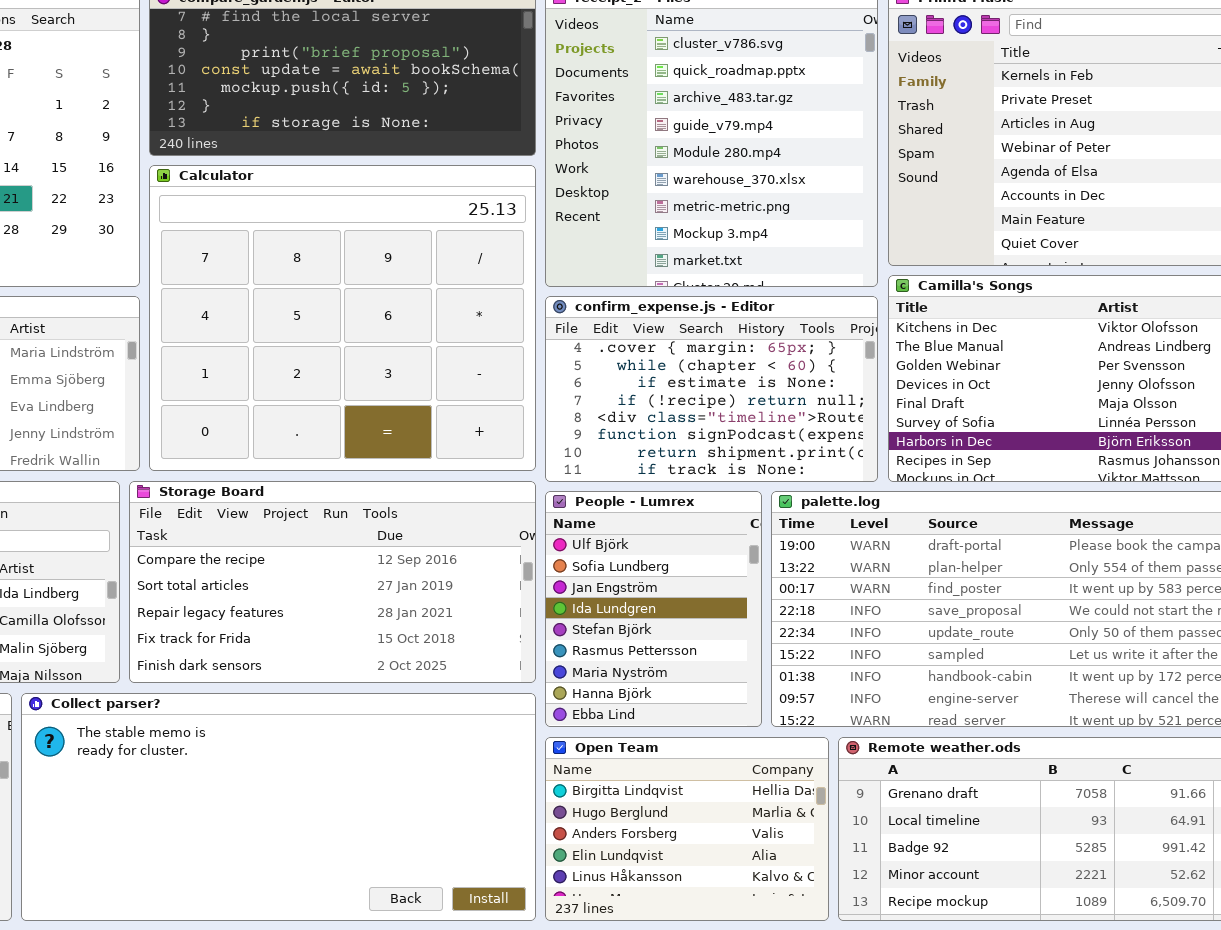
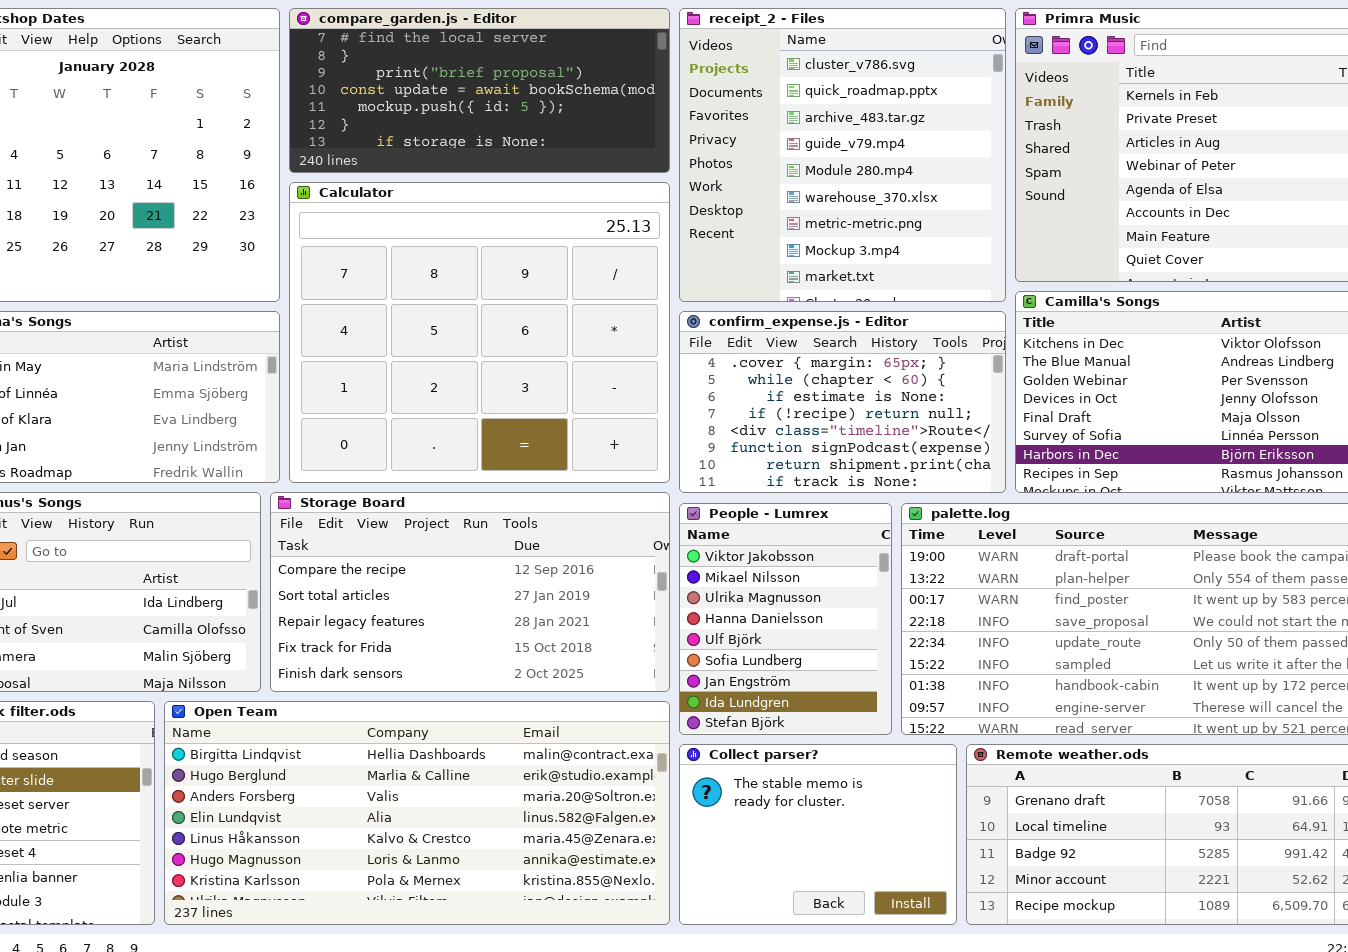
People - Lumrex: [545,491,762,727] -> [679,503,892,735], scrolled up 4 rows
Collect parser?: [21,693,536,921] -> [679,744,957,925], moved, resized
Open Team: [545,737,829,921] -> [164,701,670,925], moved, resized

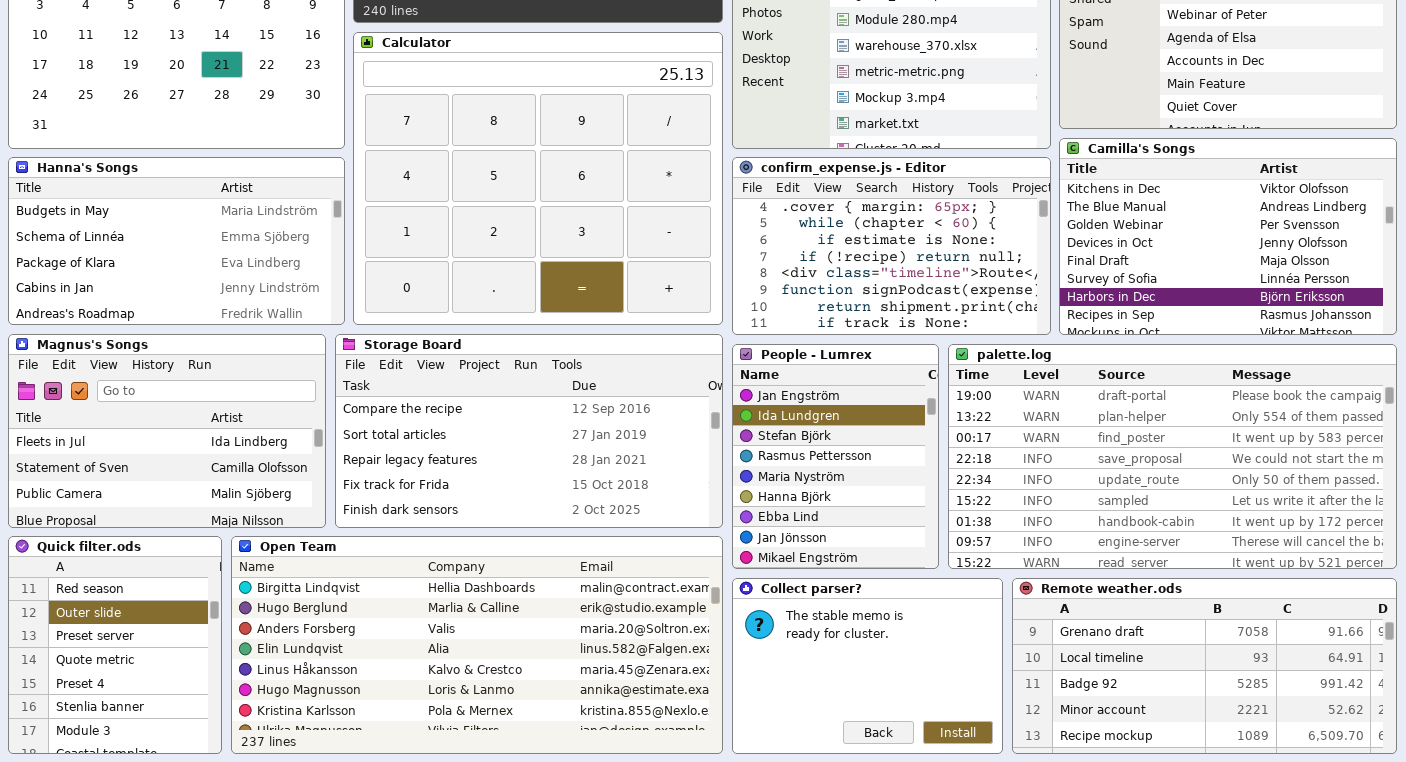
People - Lumrex: [679,503,892,735] -> [732,344,939,569], scrolled down 6 rows

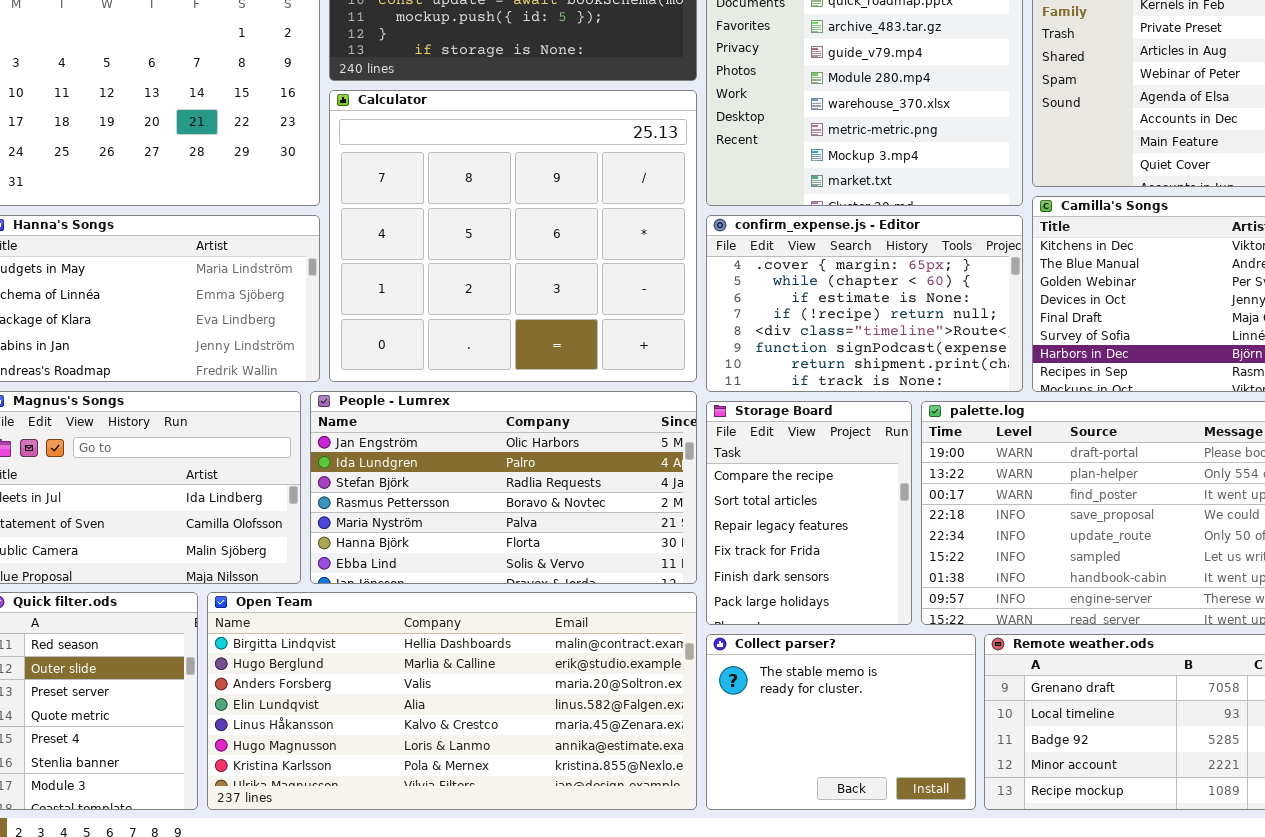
Storage Board: [335,334,723,528] -> [706,401,912,625], moved, resized
People - Lumrex: [732,344,939,569] -> [310,391,697,584], moved, resized

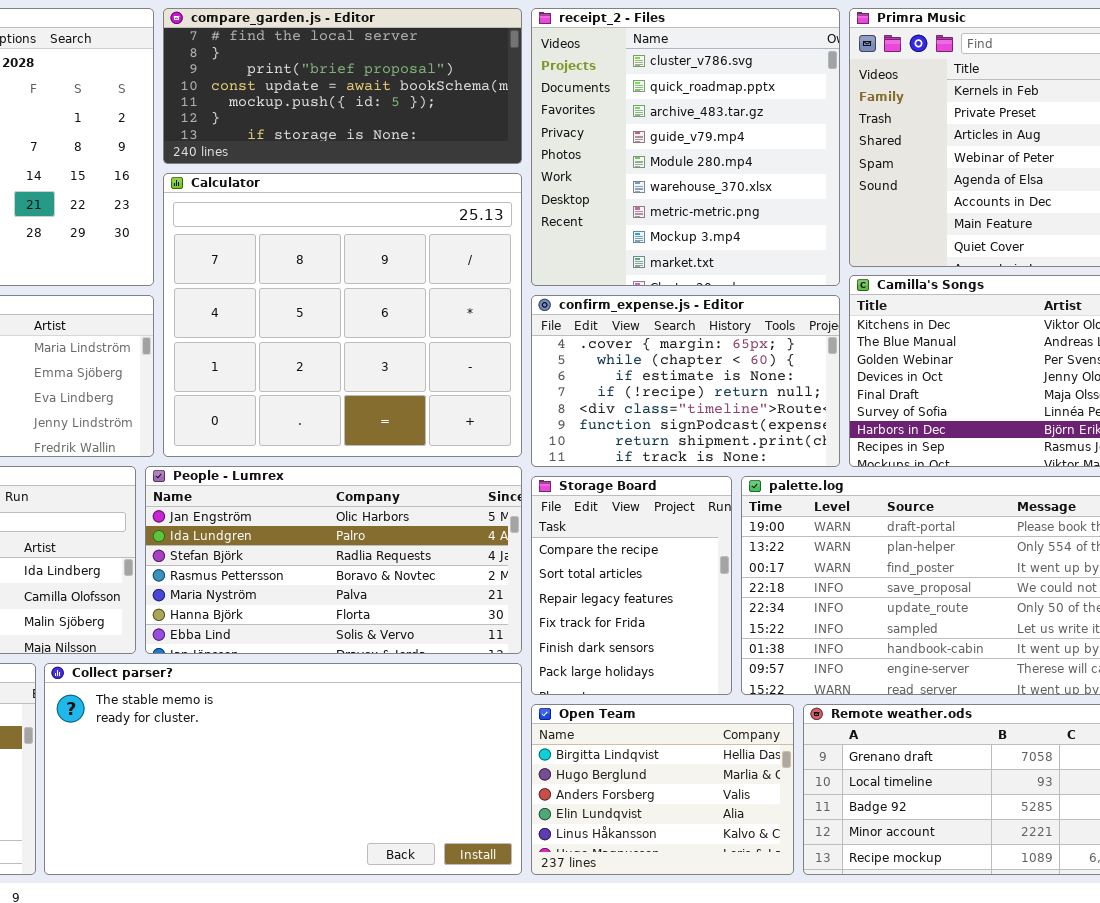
Open Team: [207,592,697,810] -> [531,704,794,875], moved, resized
Collect parser?: [706,634,976,810] -> [44,663,522,875], moved, resized

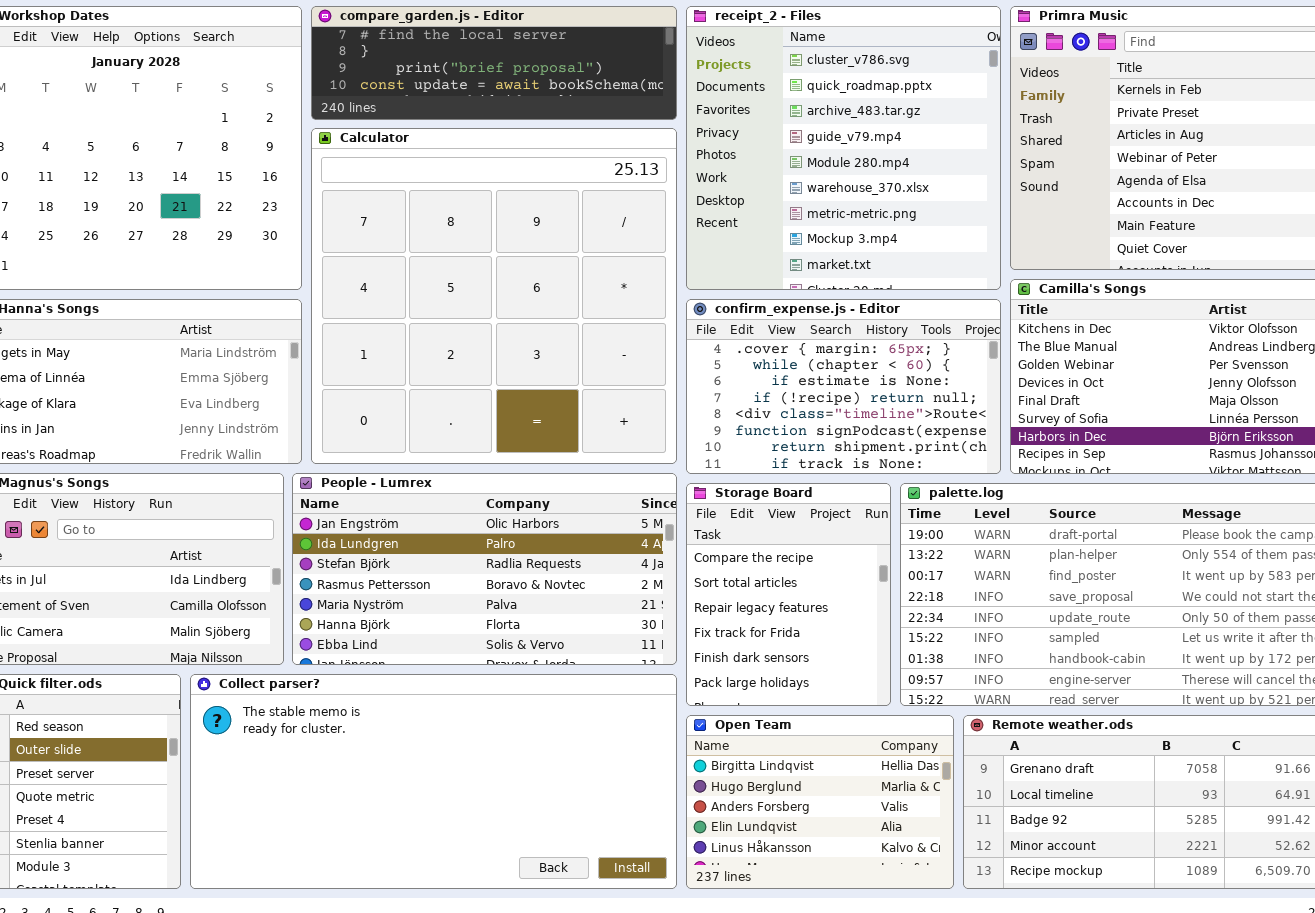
compare_garden.js - Editor: [163,8,522,164] -> [311,6,677,120], resized
Calculator: [163,173,522,457] -> [311,128,677,464], resized

